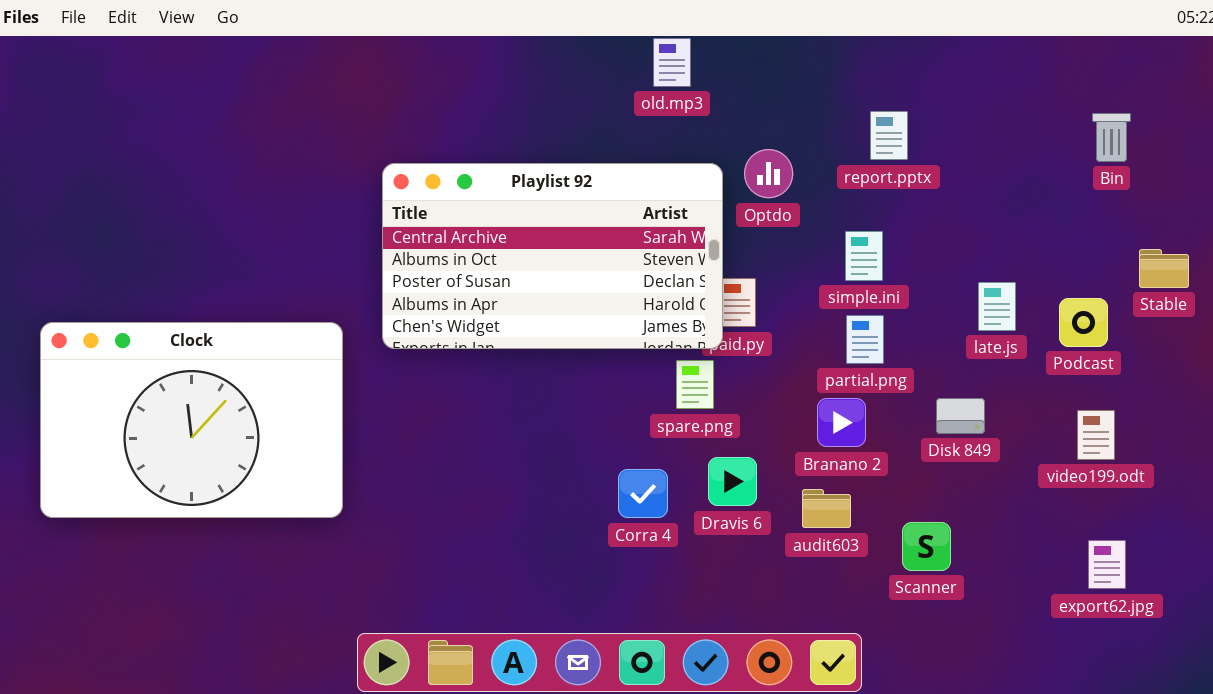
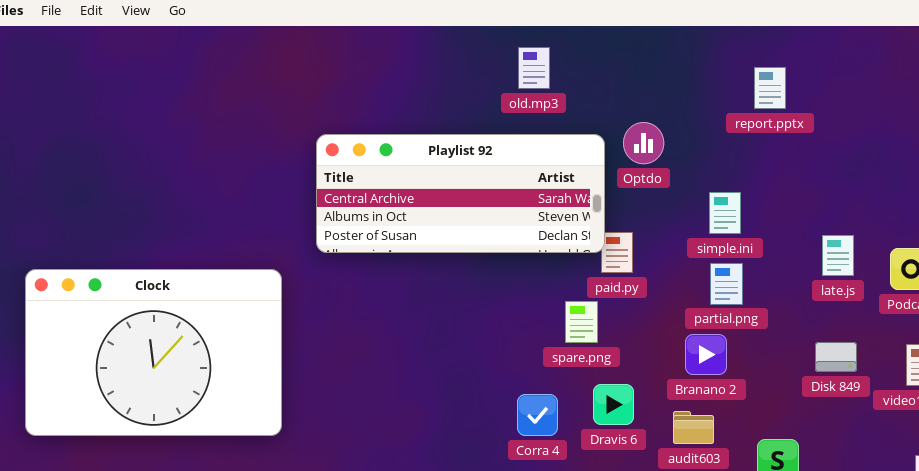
old.mp3: [653,38,691,87] -> [518,47,550,89], moved
report.pptx: [870,111,908,160] -> [754,67,786,109], moved
Playlist 92: [382,163,723,349] -> [316,134,605,253], resized
Disk 849: [936,398,985,434] -> [815,342,857,372], moved

